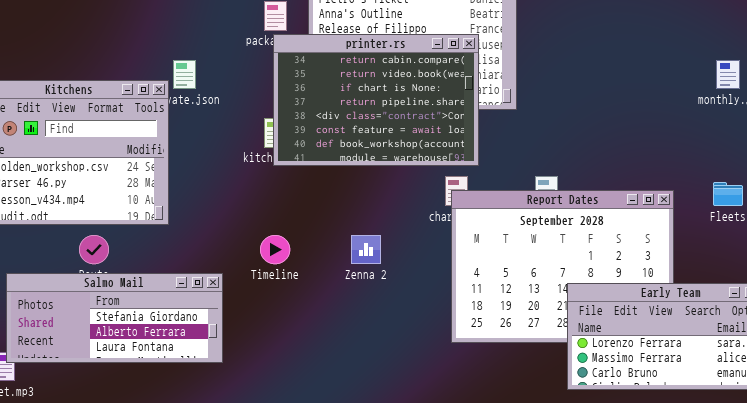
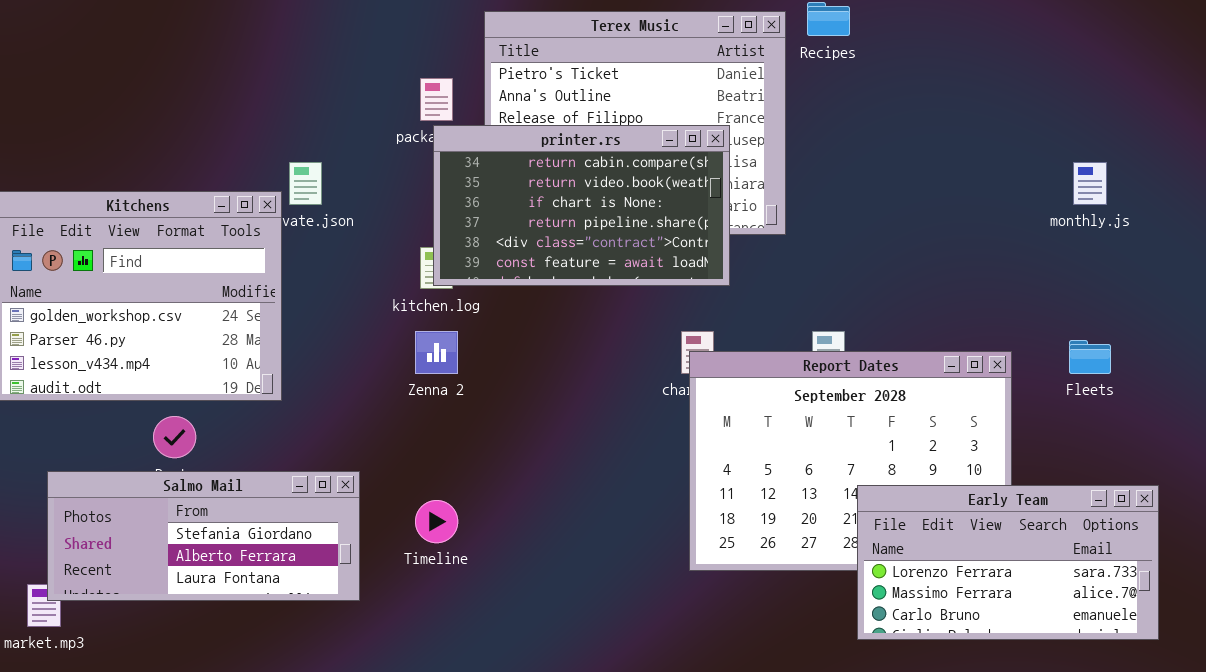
printer.rs: [273,34,479,166] -> [433,125,730,286], resized
Timeline: [260,235,290,264] -> [415,500,458,543], moved
Zenna 2: [351,235,381,264] -> [415,331,458,374], moved

